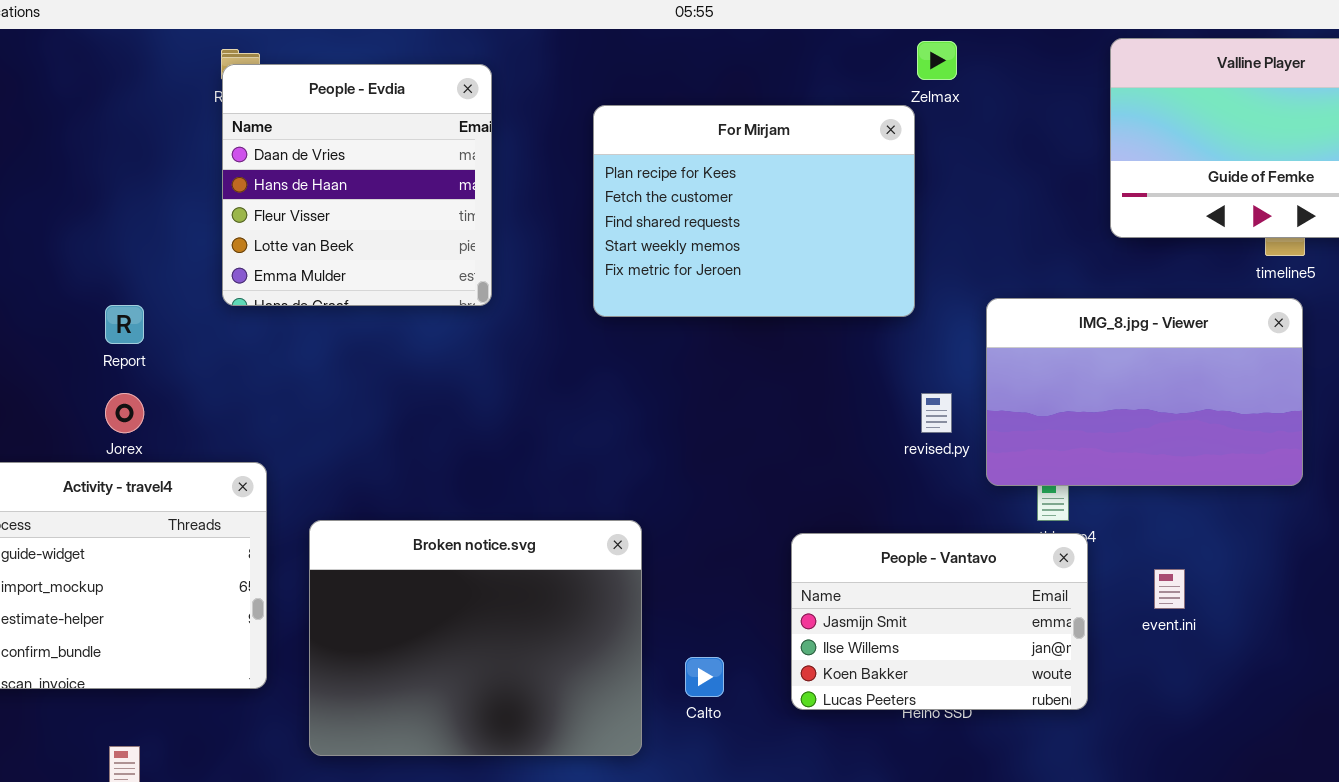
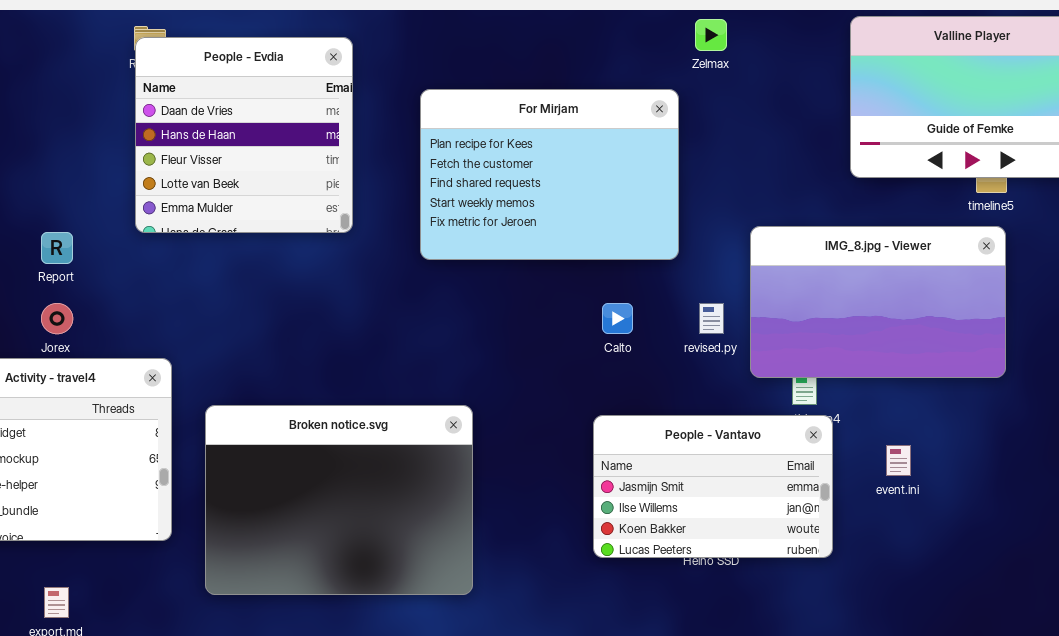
For Mirjam: [593,105,915,317] -> [420,89,679,260], moved
Calto: [685,657,724,697] -> [602,303,633,334], moved

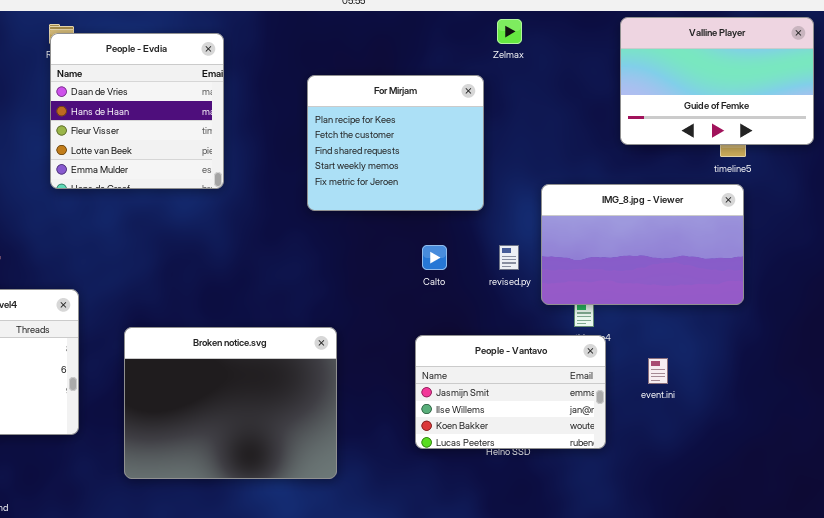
For Mirjam: [420,89,679,260] -> [307,75,484,211], resized
Broken notice.svg: [205,405,473,595] -> [124,327,337,479], moved

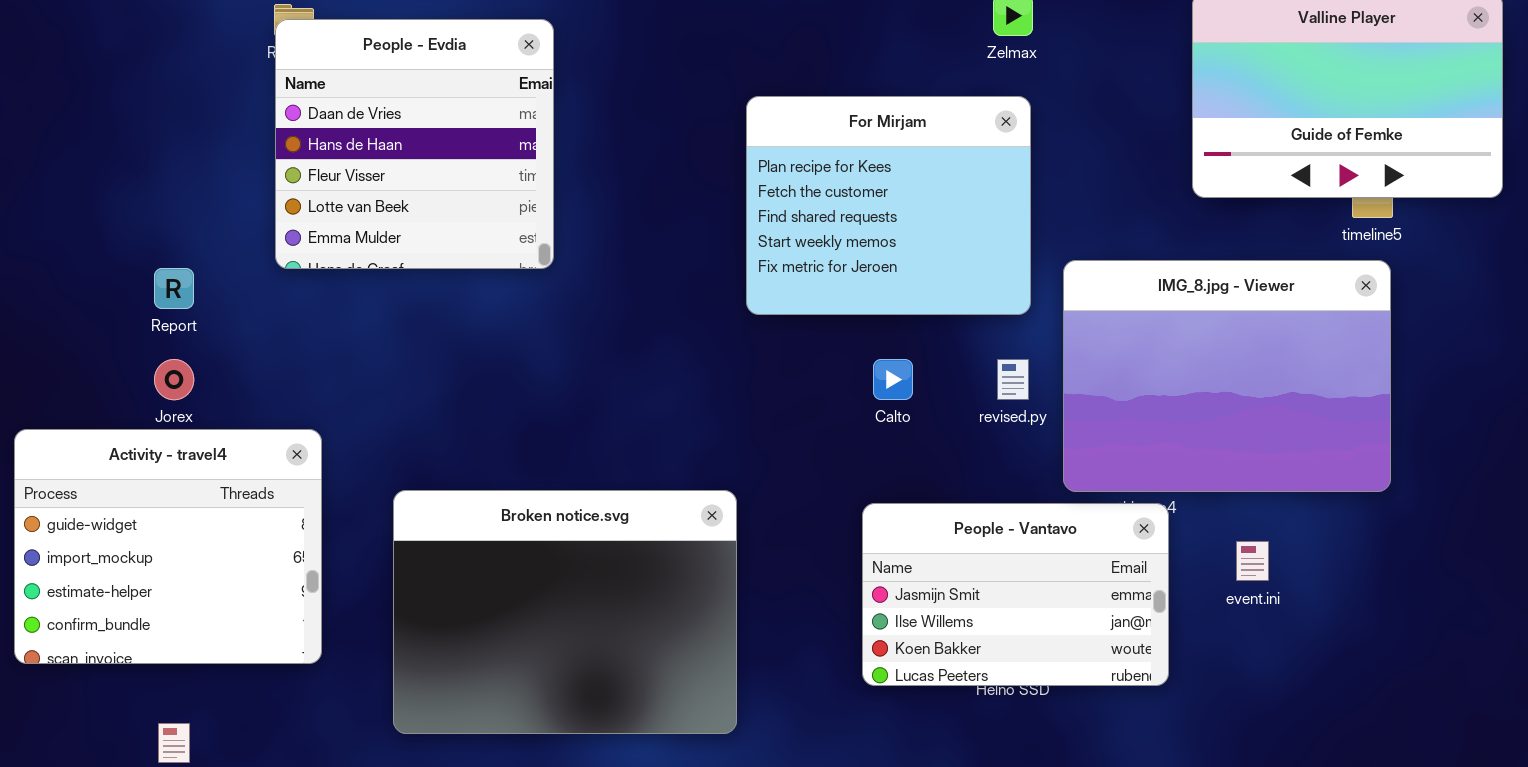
For Mirjam: [307,75,484,211] -> [746,96,1031,315], moved
IMG_8.jpg - Viewer: [541,184,744,305] -> [1063,260,1391,492], resized

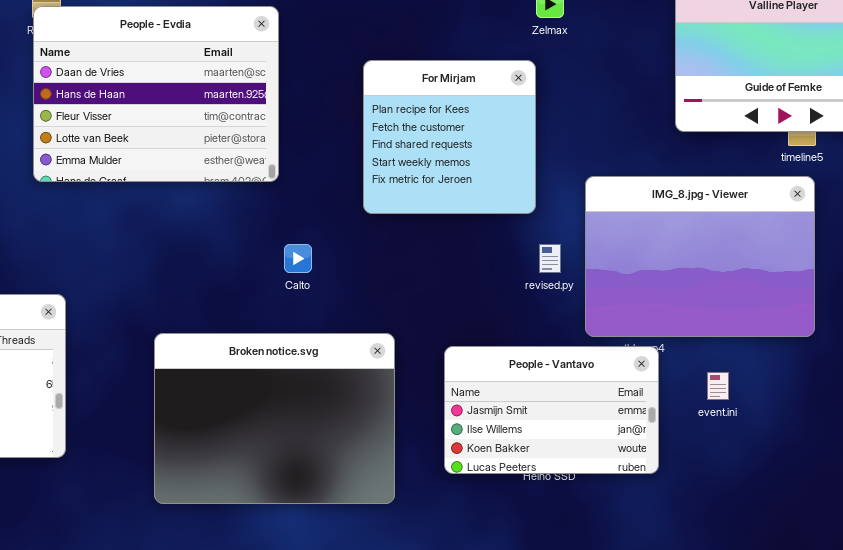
People - Evdia: [275,19,554,269] -> [33,6,279,182], resized
For Mirjam: [746,96,1031,315] -> [363,60,536,214], resized
Calto: [873,359,913,400] -> [284,244,312,273], moved
Broken notice.svg: [393,490,737,734] -> [154,333,395,504], moved

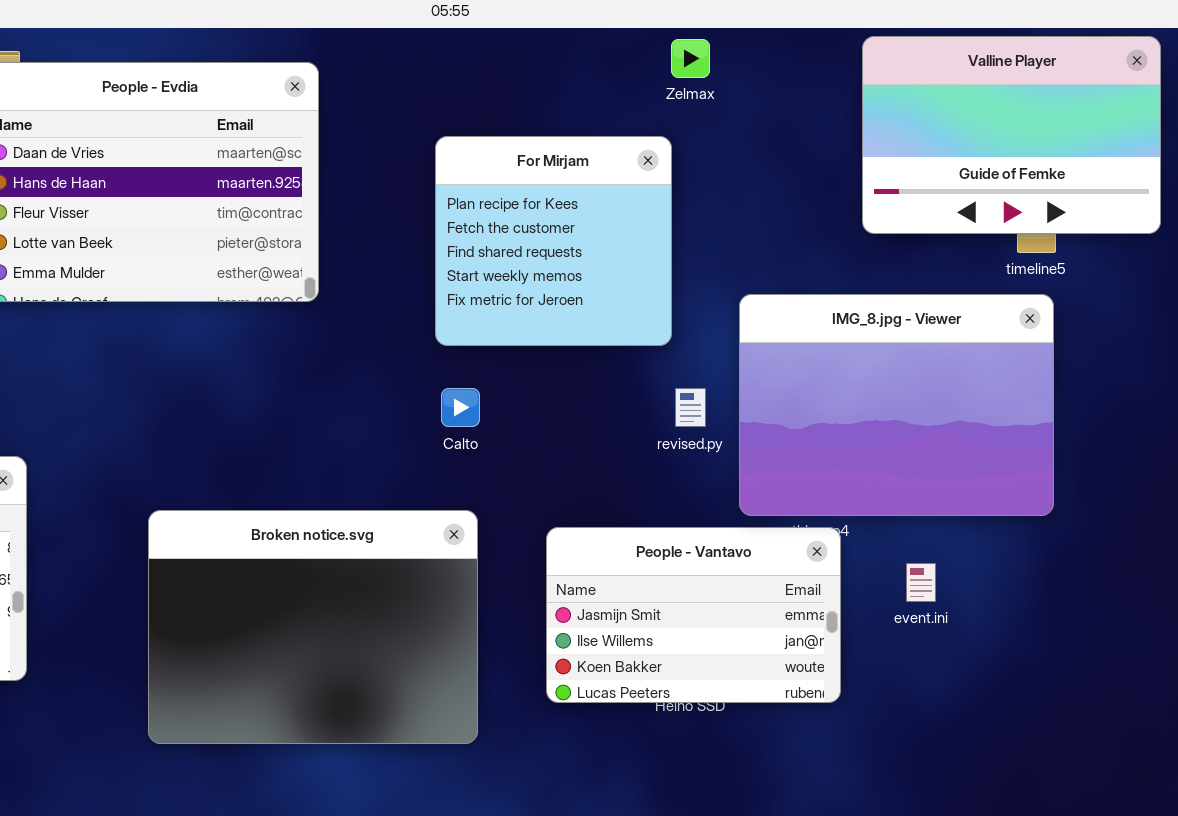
Calto: [284,244,312,273] -> [441,388,480,427], moved

